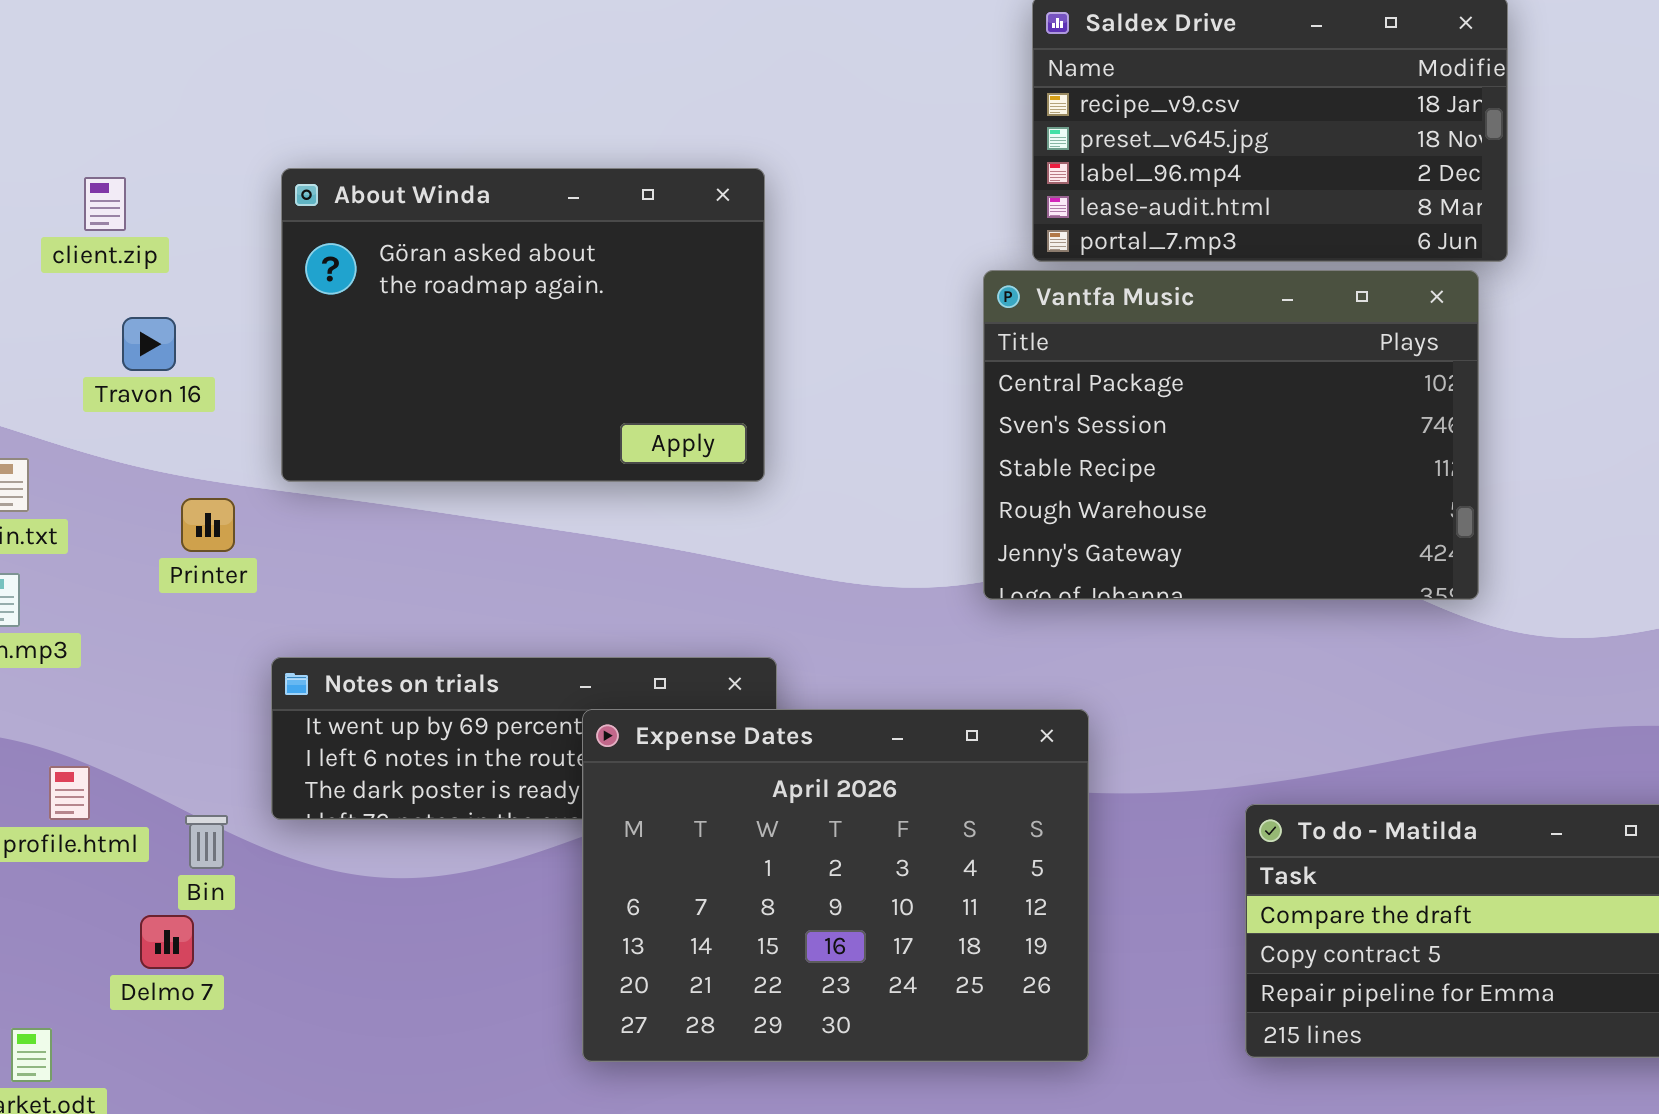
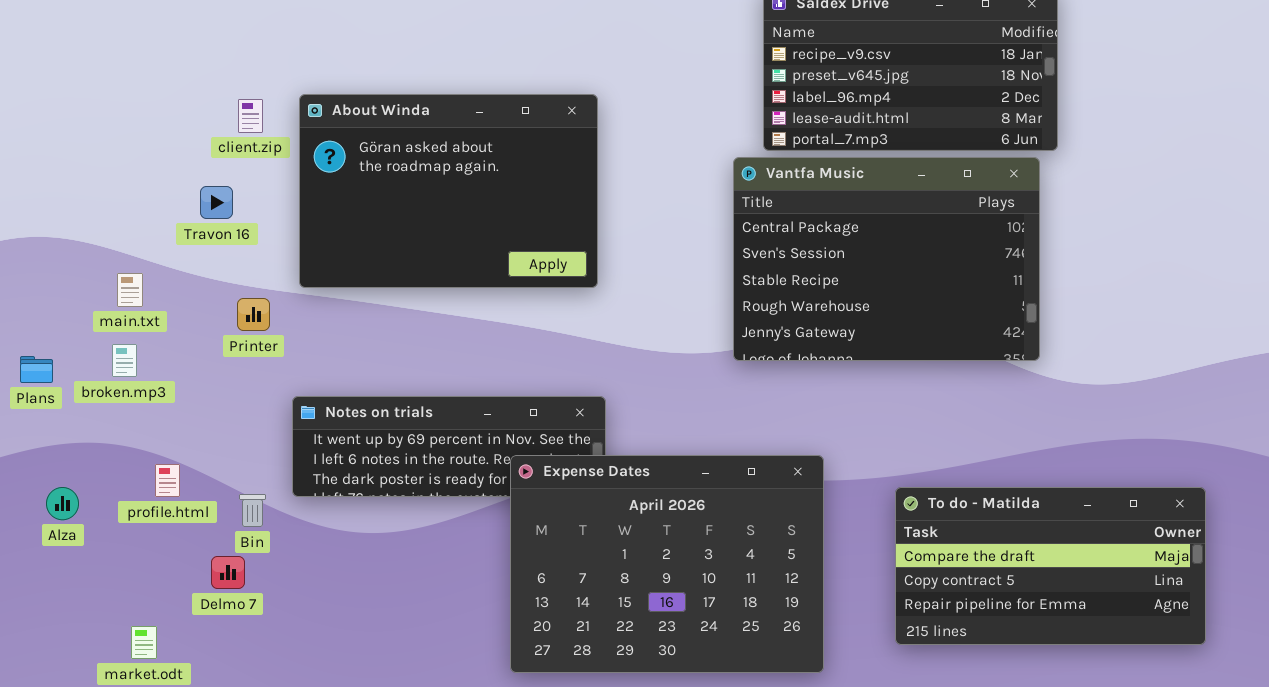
client.zip: [84,177,126,231] -> [238,99,263,133], moved
Expense Dates: [582,709,1089,1062] -> [510,455,824,673], moved

